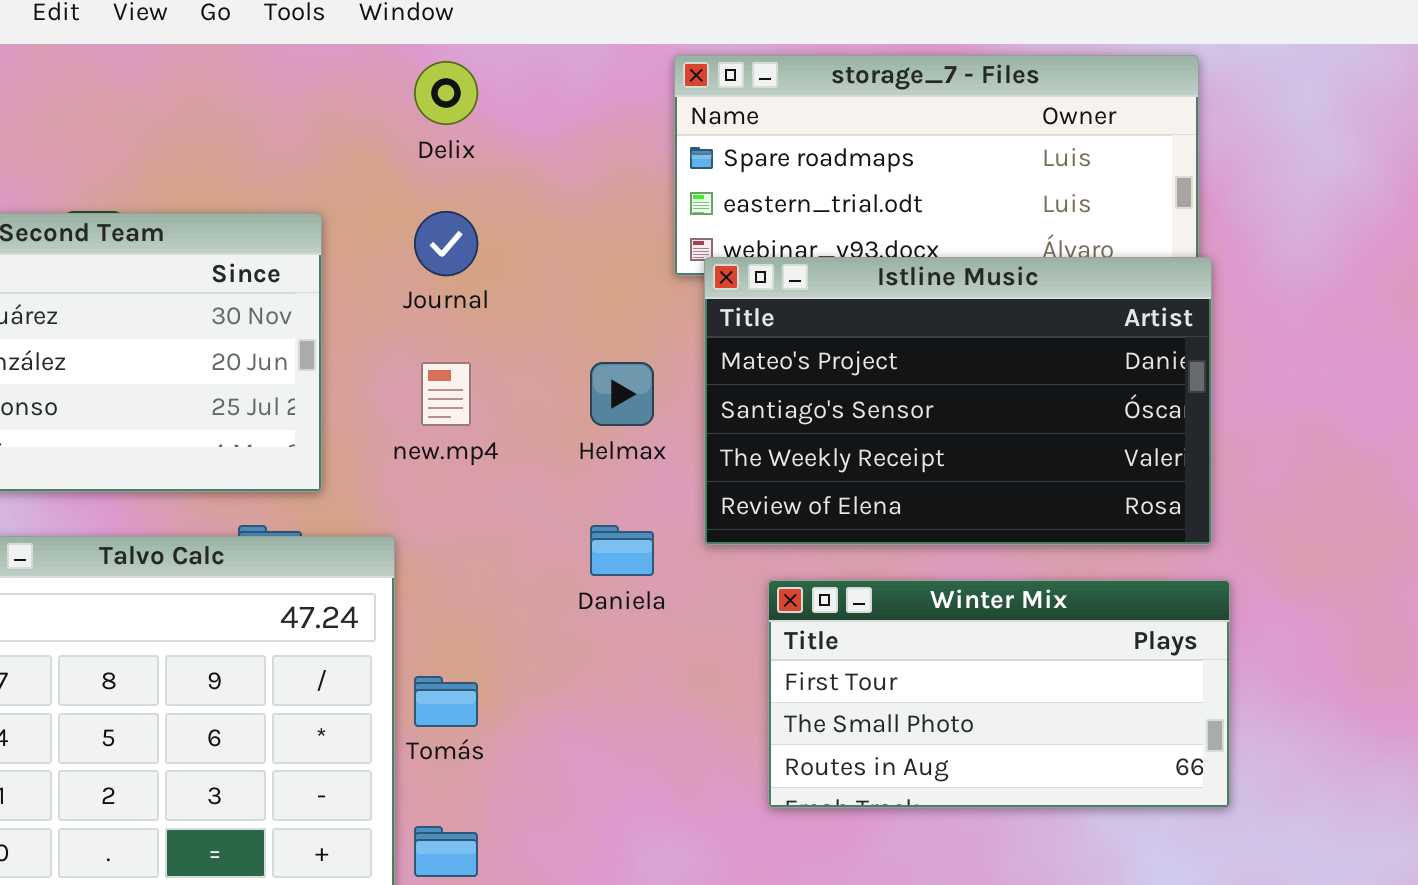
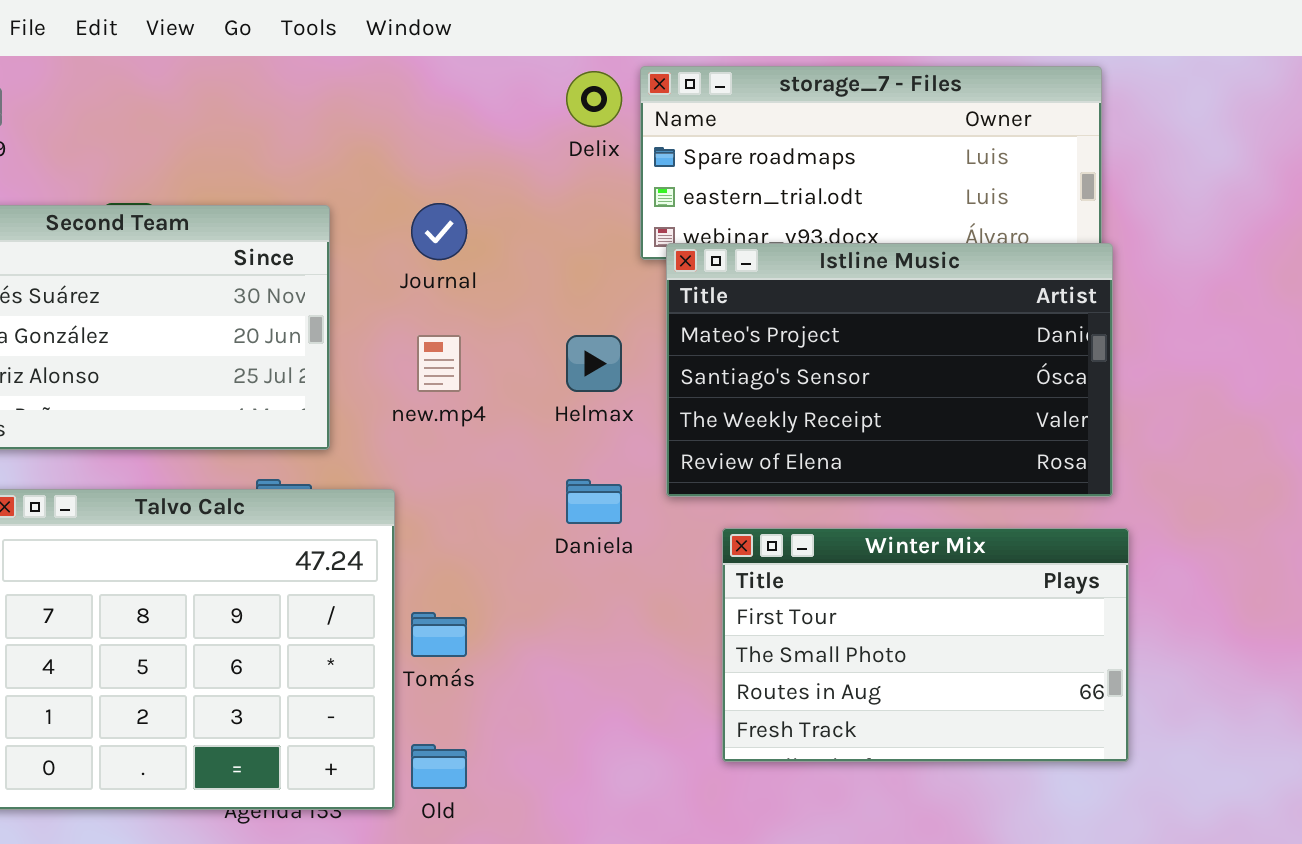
Delix: [414,61,478,125] -> [566,71,622,127], moved
Winter Mix: [768,580,1230,808] -> [722,528,1129,762], resized

